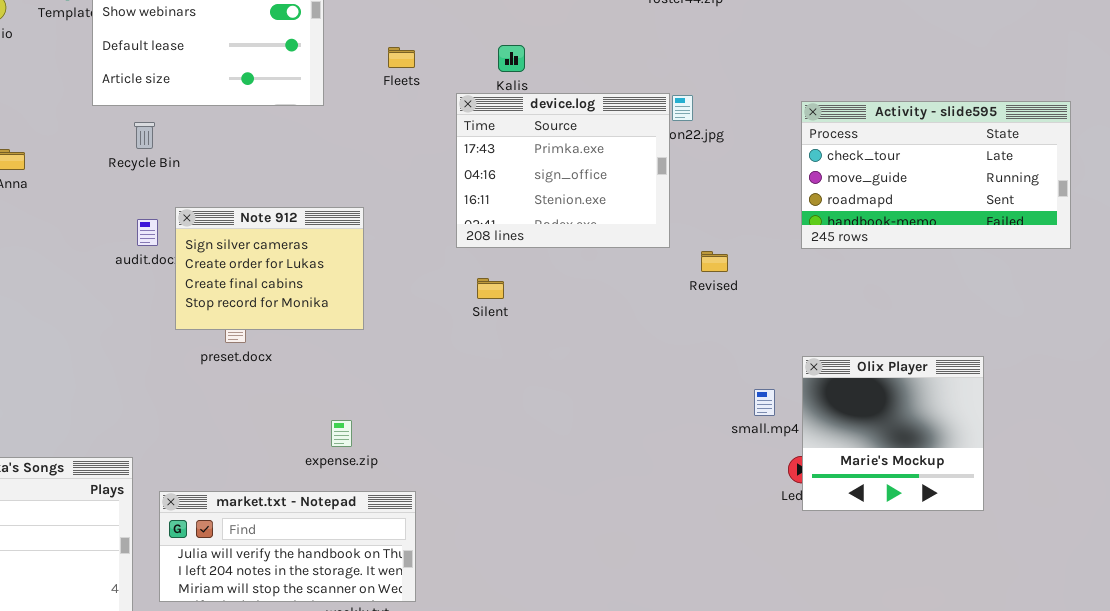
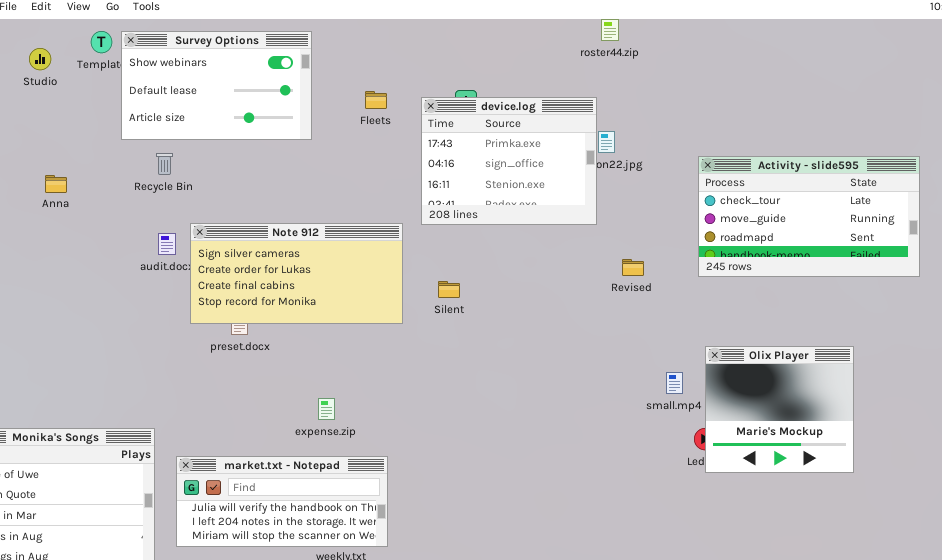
device.log: [456,93,670,248] -> [421,97,597,225], moved
Activity - slide595: [801,101,1071,249] -> [698,156,920,277], moved
Note 912: [175,207,364,330] -> [190,223,403,324], resized

